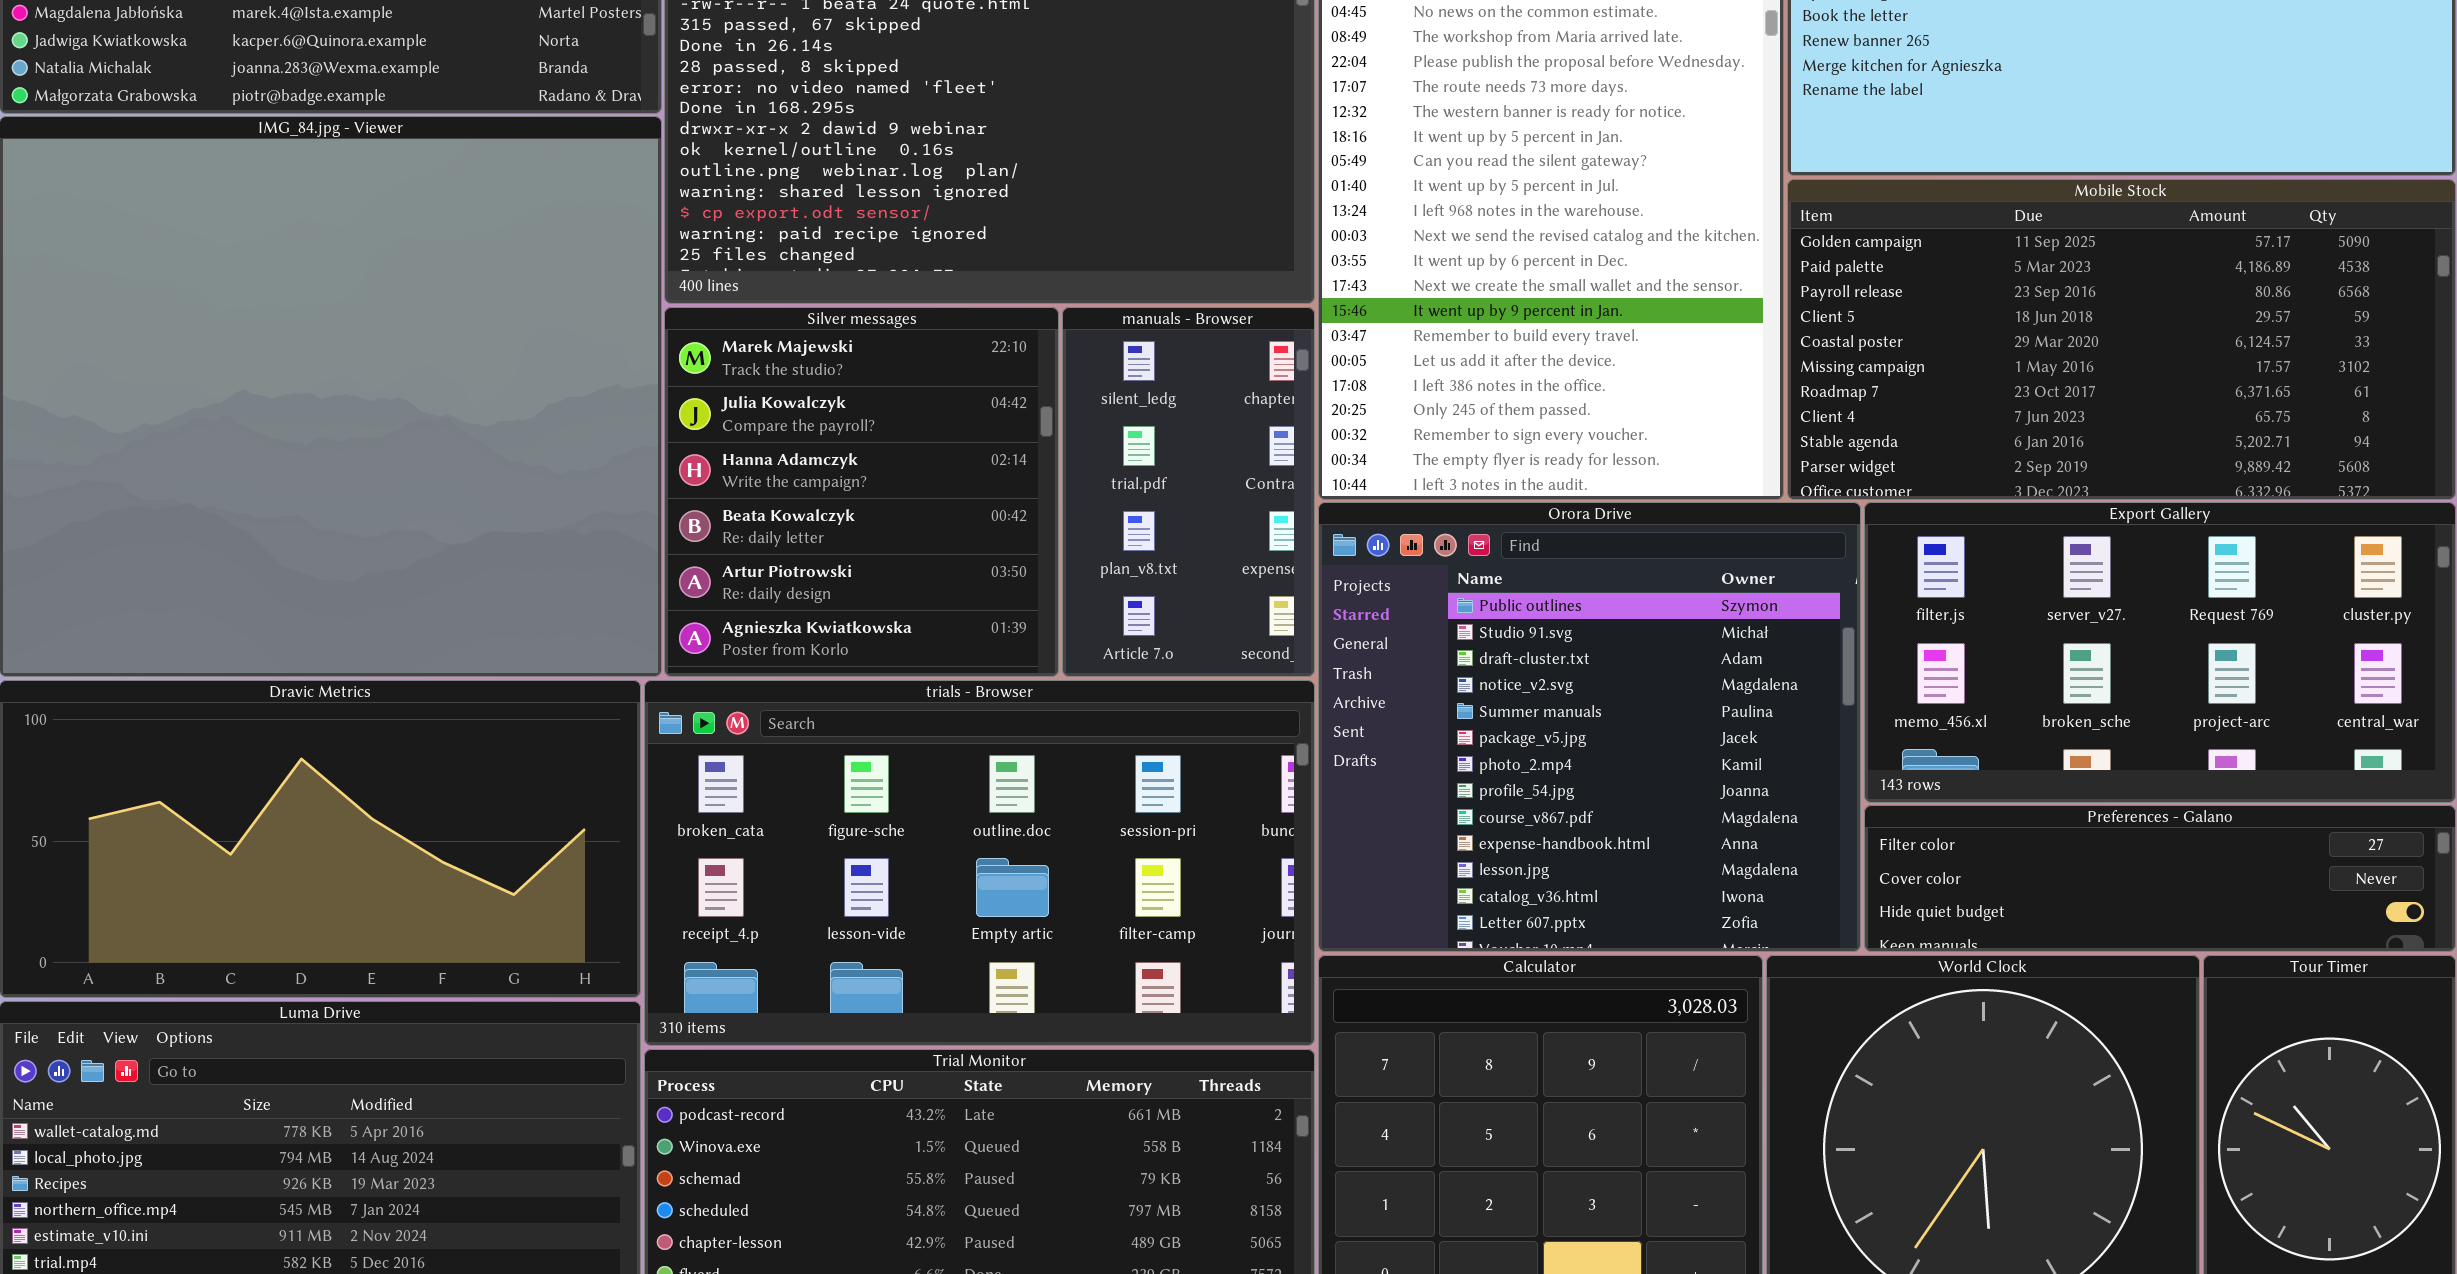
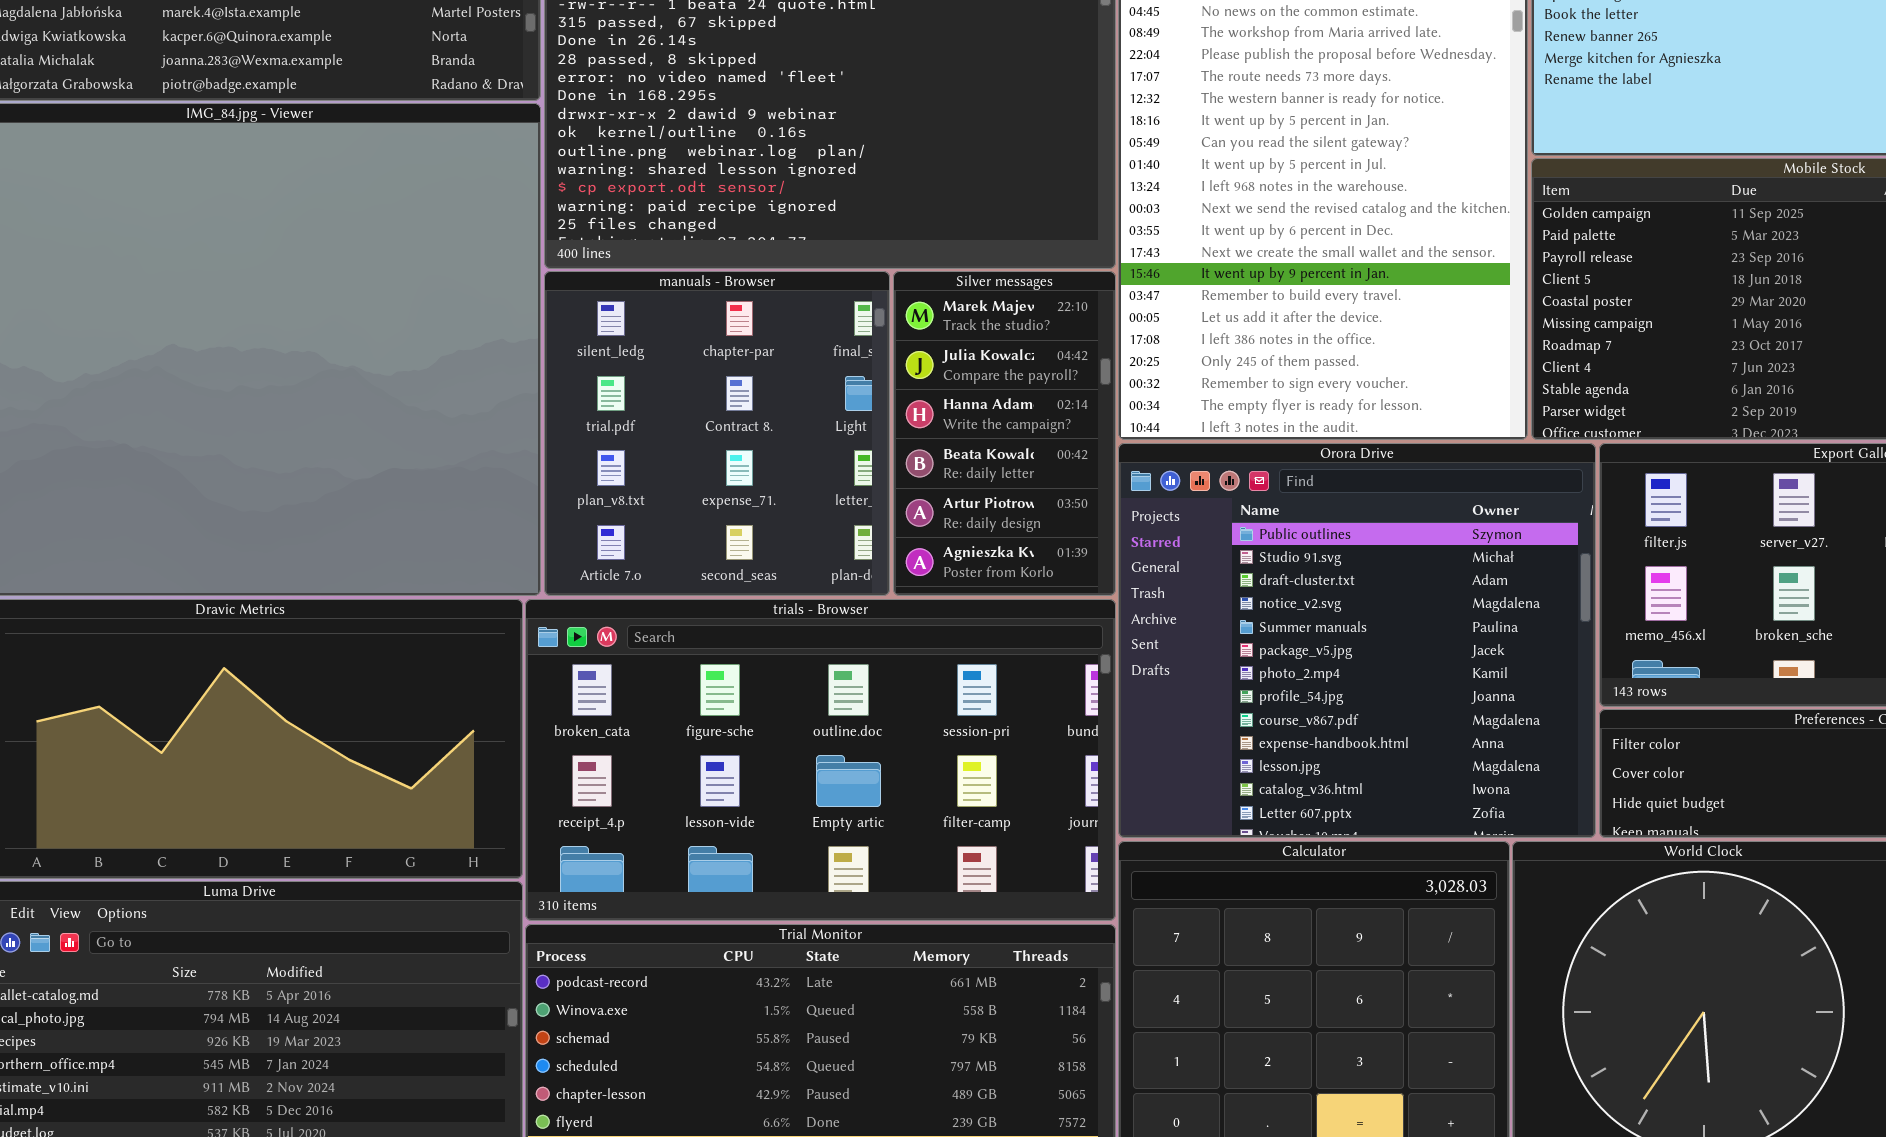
Silver messages: [664,307,1059,677] -> [893,271,1116,596], moved, resized
manuals - Browser: [1062,307,1315,677] -> [544,271,890,596], moved, resized

